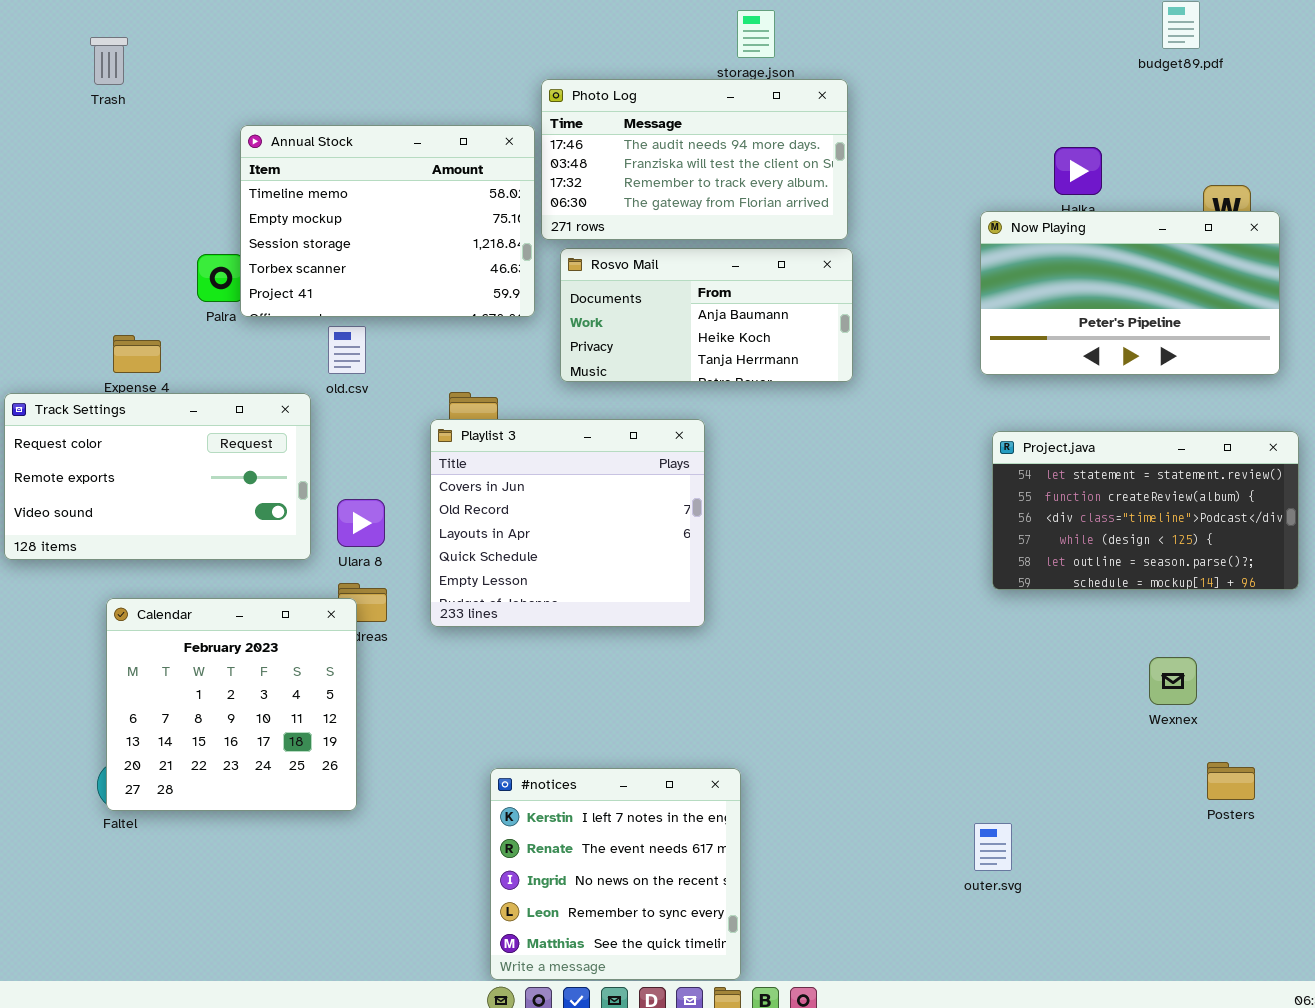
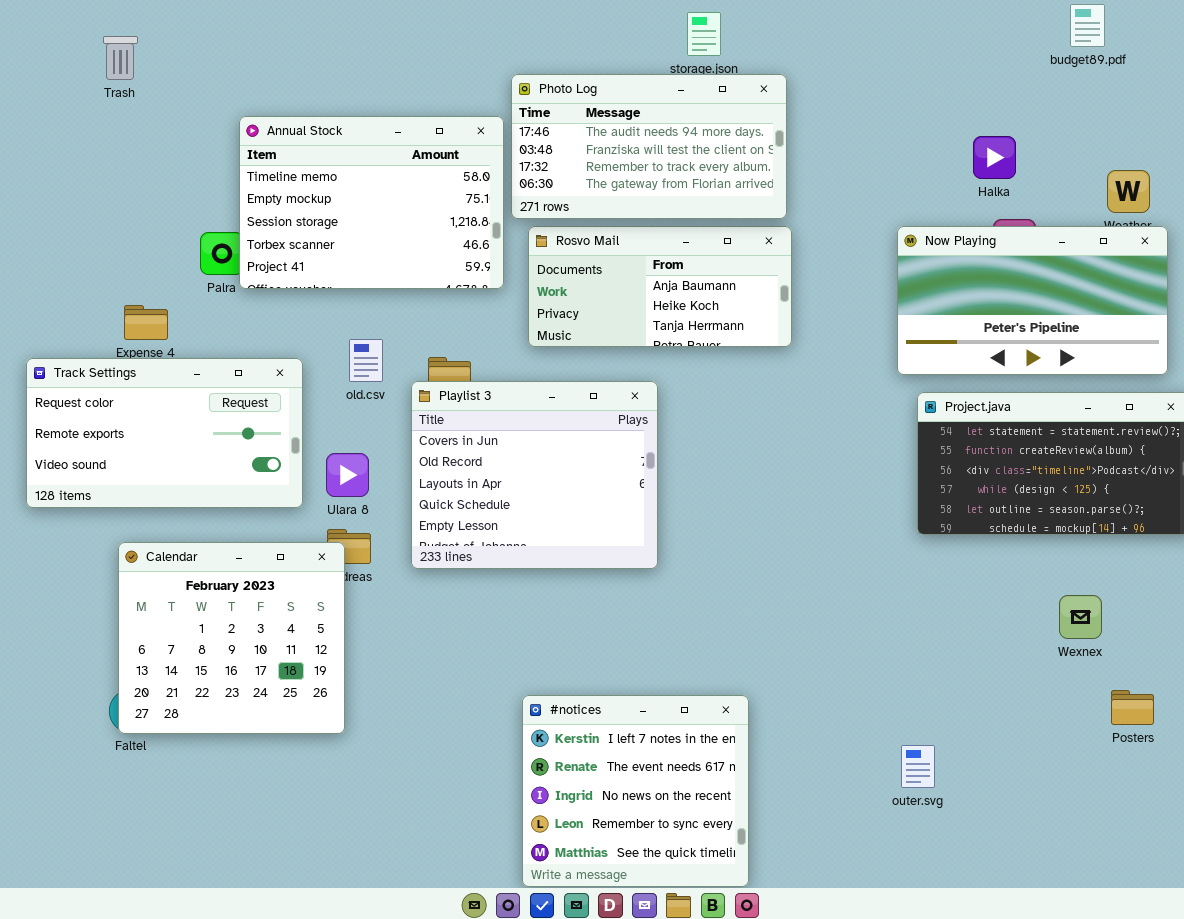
Now Playing: [980,211,1280,375] -> [897,226,1168,375], moved
old.csv: [328,326,366,374] -> [349,339,383,382], moved
#notices: [490,768,741,980] -> [522,695,749,887], moved

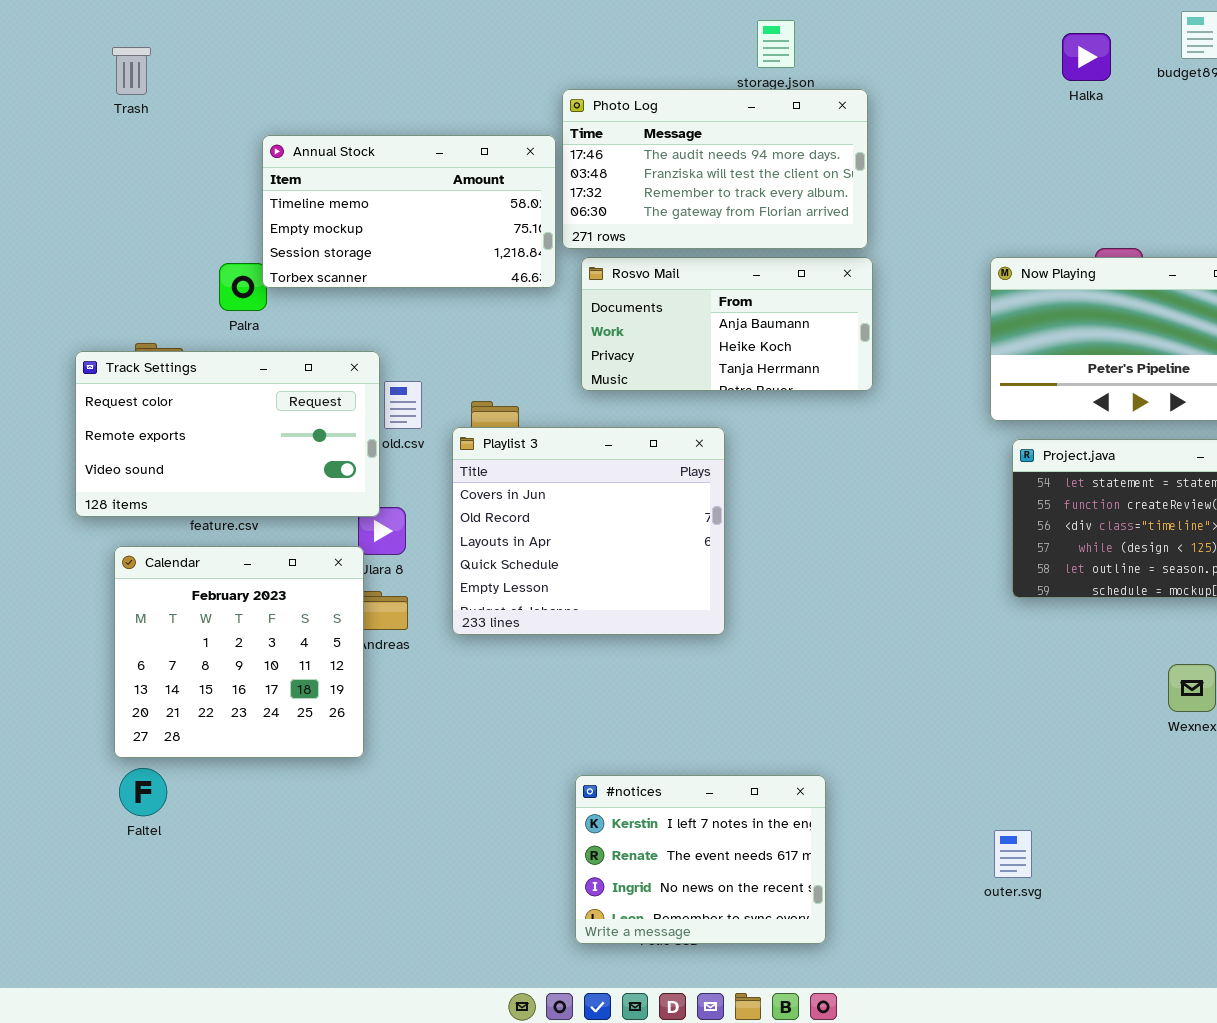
Annual Stock: [239,116,504,289] -> [262,135,556,288], resized
Halka: [973,136,1016,179] -> [1062,33,1111,81], moved
Track Settings: [26,358,303,508] -> [75,351,380,517], moved
Calendar: [118,542,345,734] -> [114,546,364,758], moved
#notices: [522,695,749,887] -> [575,775,826,944], resized

